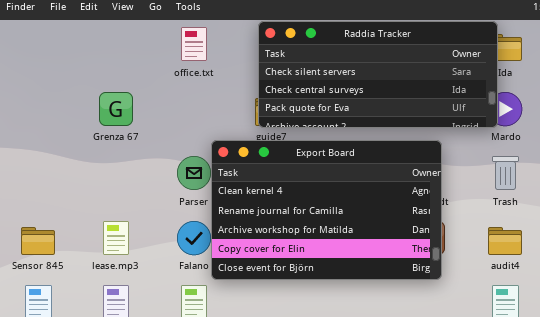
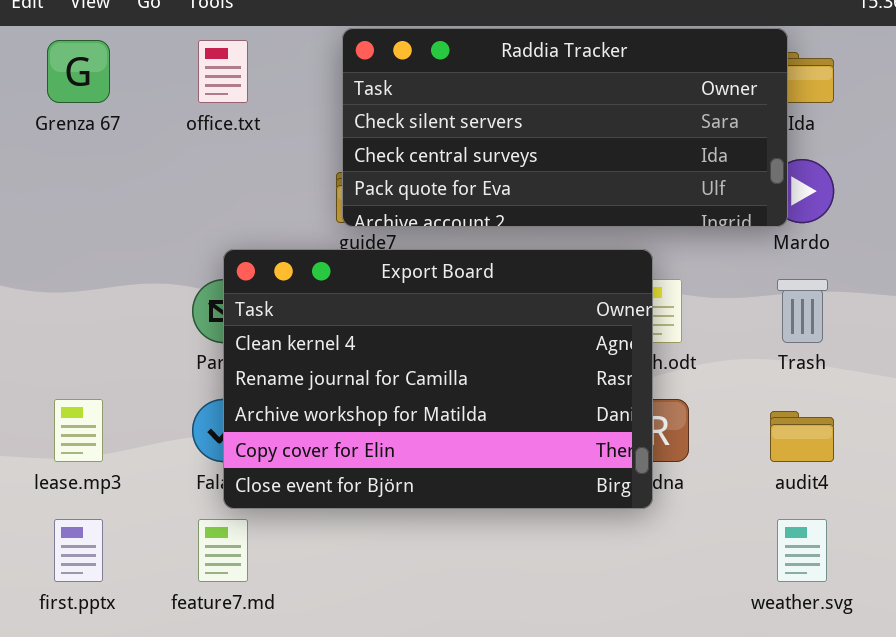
Grenza 67: [99,92,133,126] -> [47,40,110,103], moved
Export Board: [211,140,442,280] -> [223,249,653,509], moved

